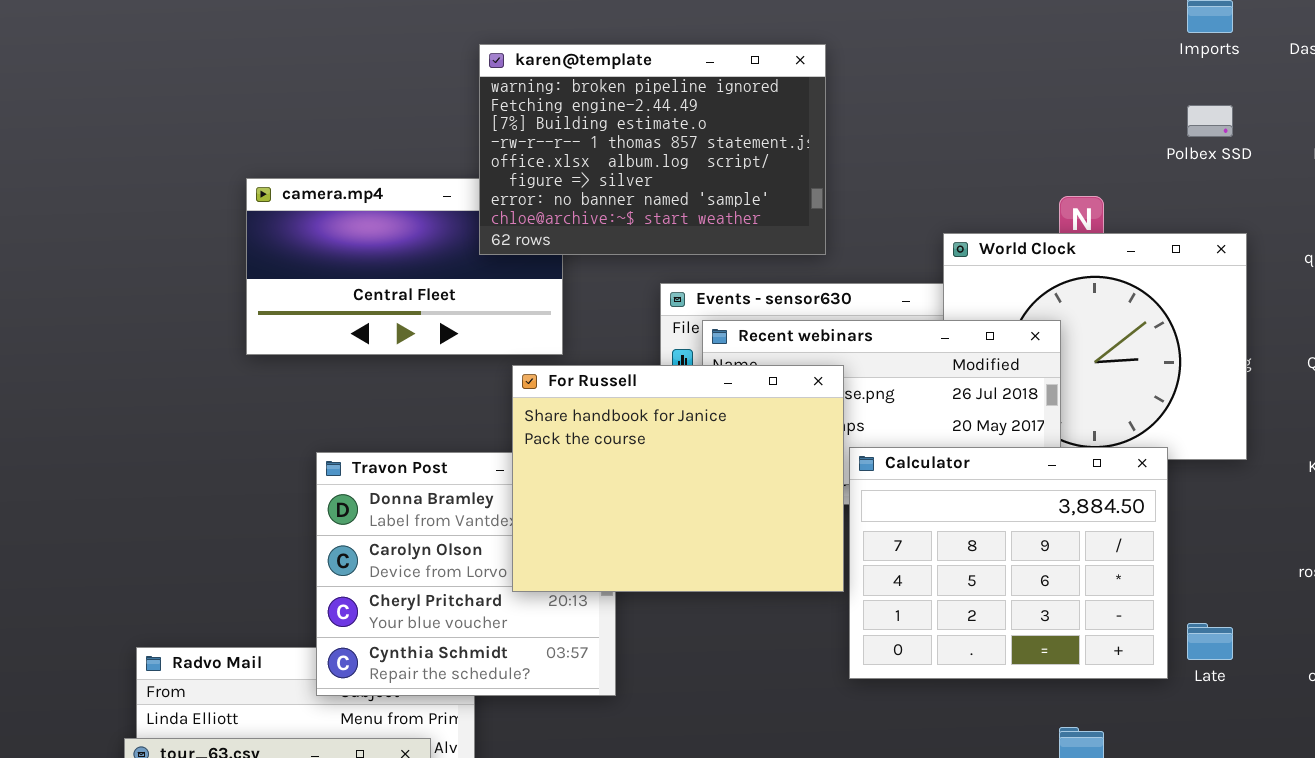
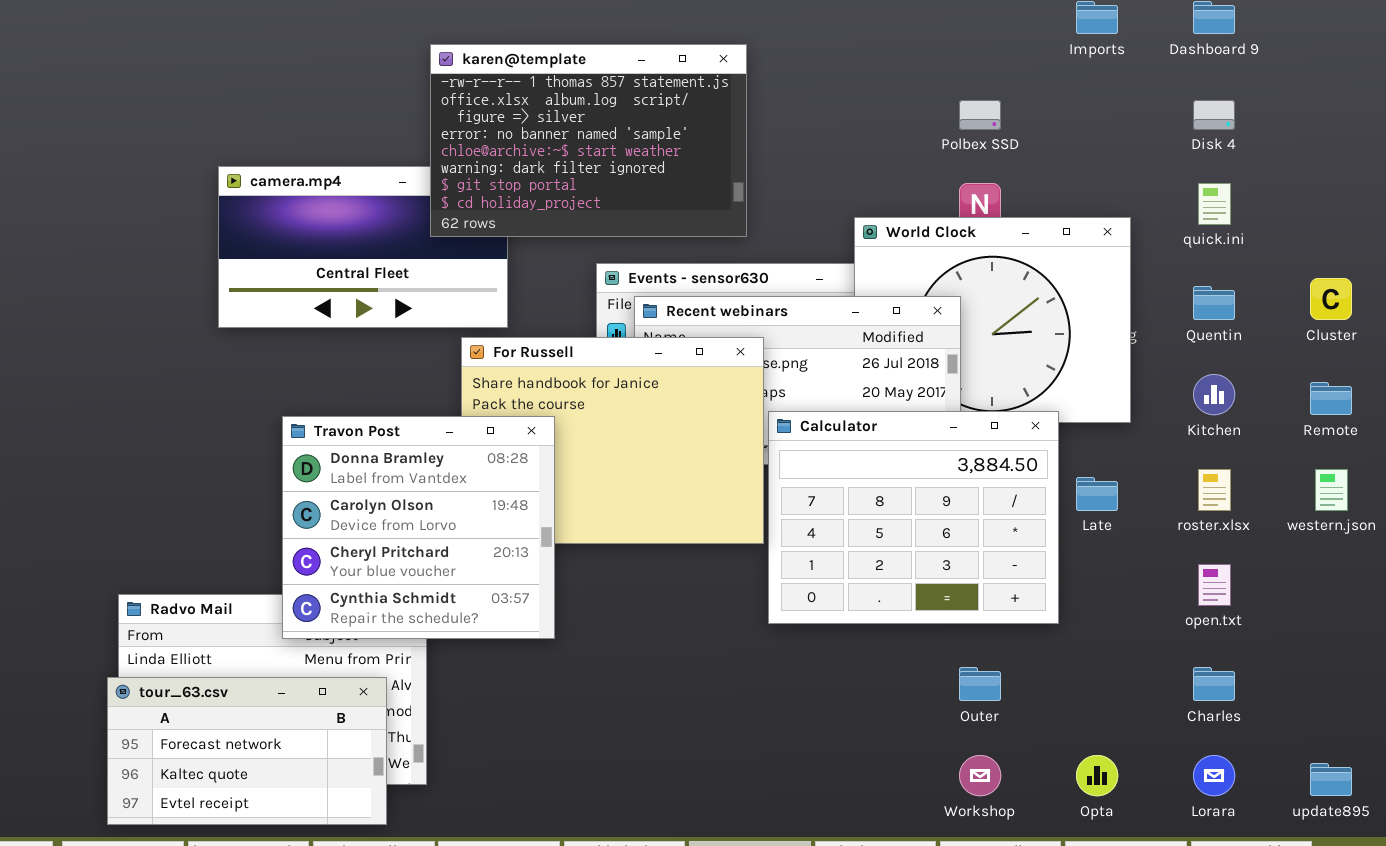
karen@template: [479,44,826,255] -> [430,44,747,237], scrolled down 3 rows
Polbex SSD: [1187,105,1233,137] -> [959,100,1001,130], moved
Travon Post: [316,452,616,696] -> [282,416,555,639], raised
Late: [1187,623,1233,660] -> [1076,477,1118,511], moved

